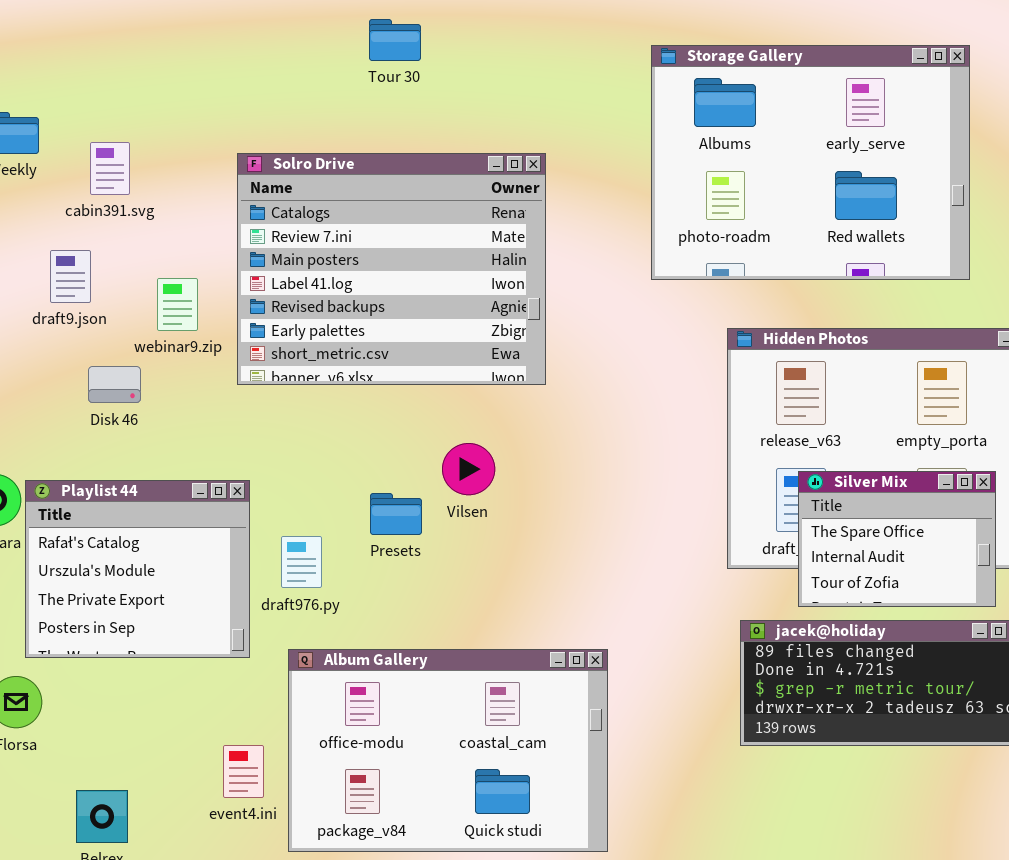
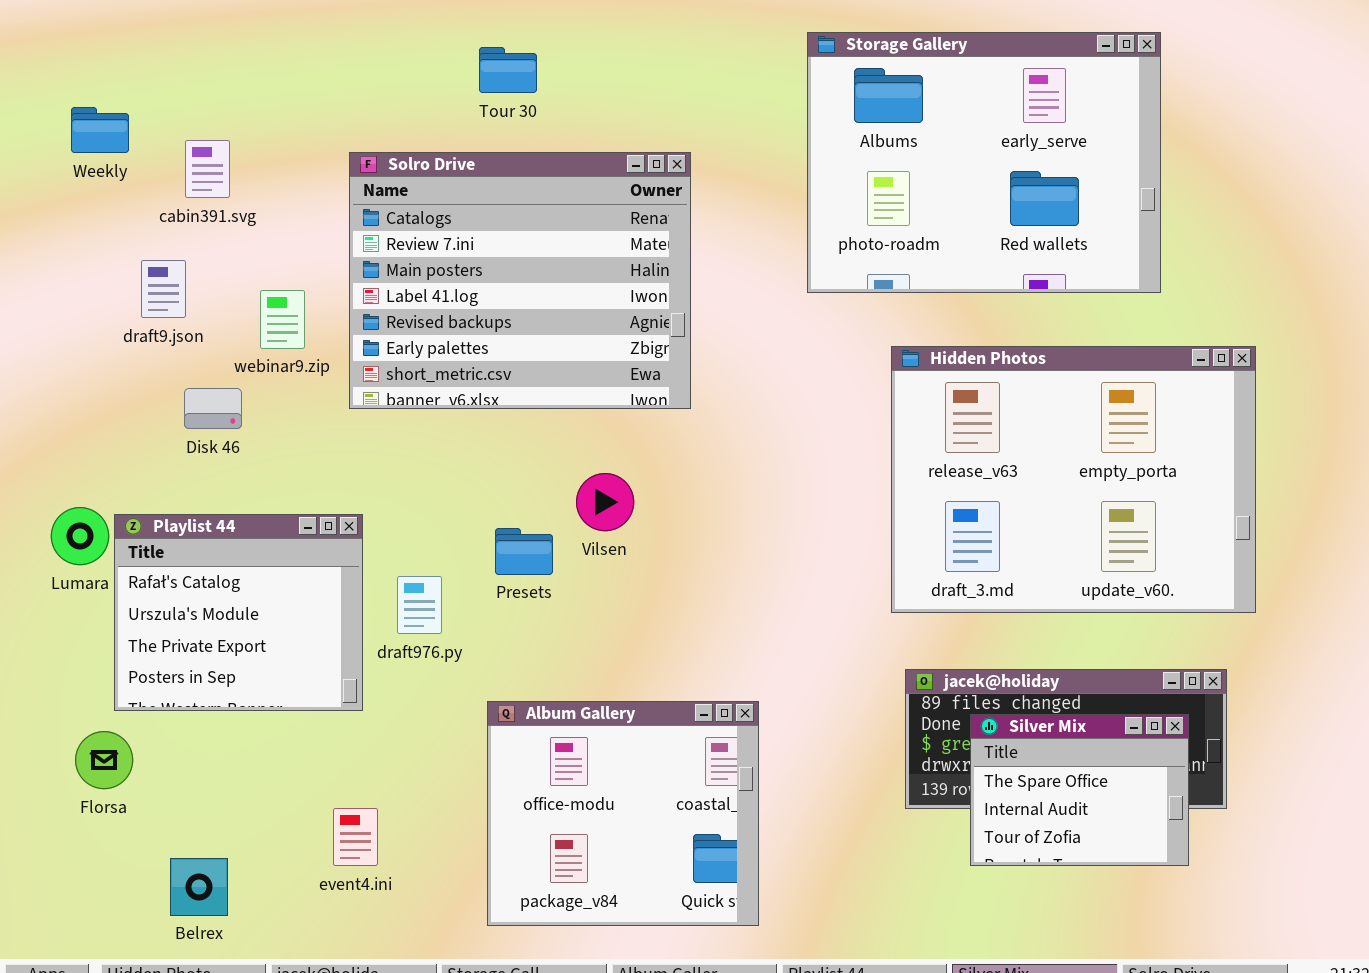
Tour 30: [369,19,421,61] -> [479,47,537,93], moved
Silver Mix: [798,471,996,607] -> [970,714,1189,866], moved
Album Gallery: [288,649,608,852] -> [487,701,759,926], resized

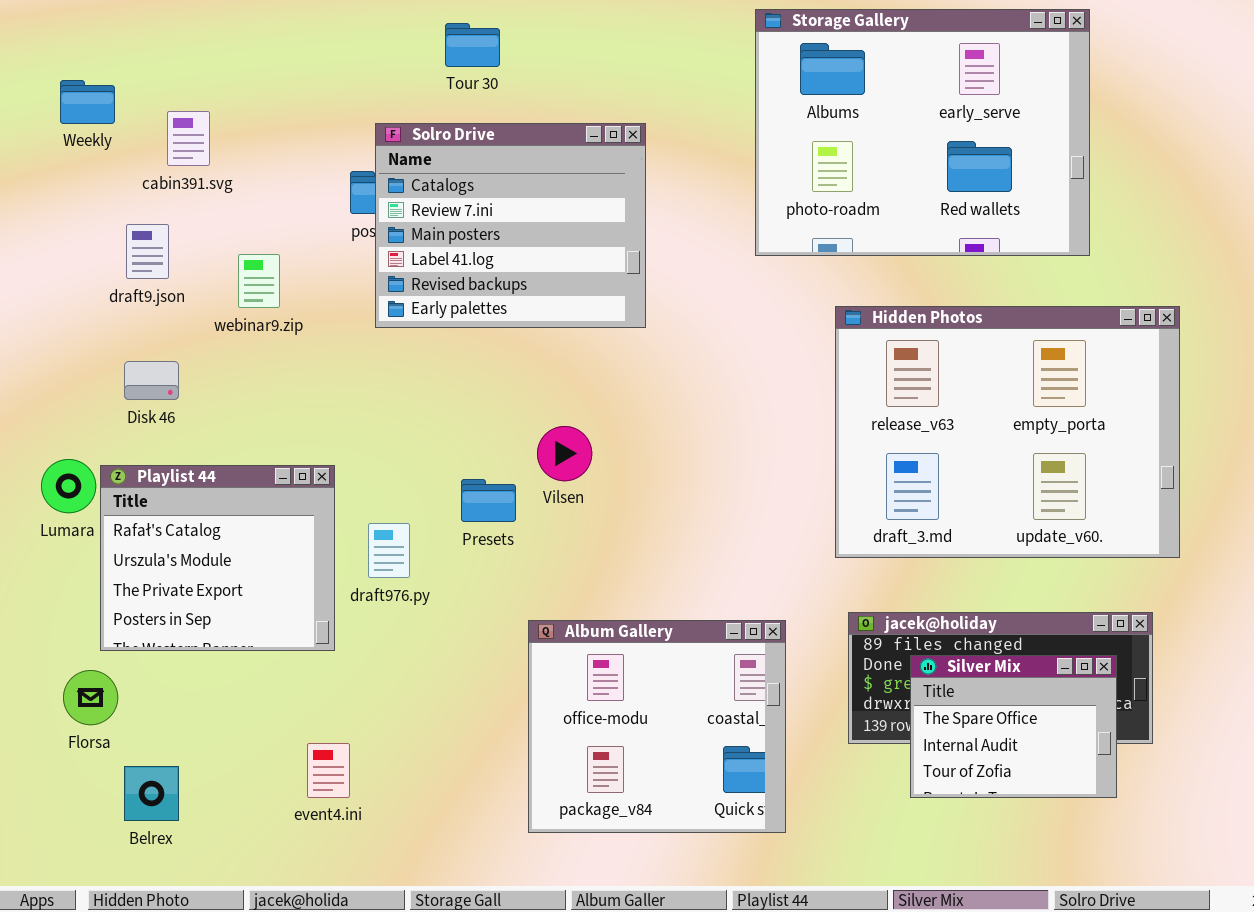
Solro Drive: [349,152,691,409] -> [375,123,646,328], resized
Disk 46: [184,388,242,429] -> [124,361,179,400], moved
Album Gallery: [487,701,759,926] -> [528,620,786,833], moved
Belrex: [170,858,228,916] -> [124,766,179,821], moved

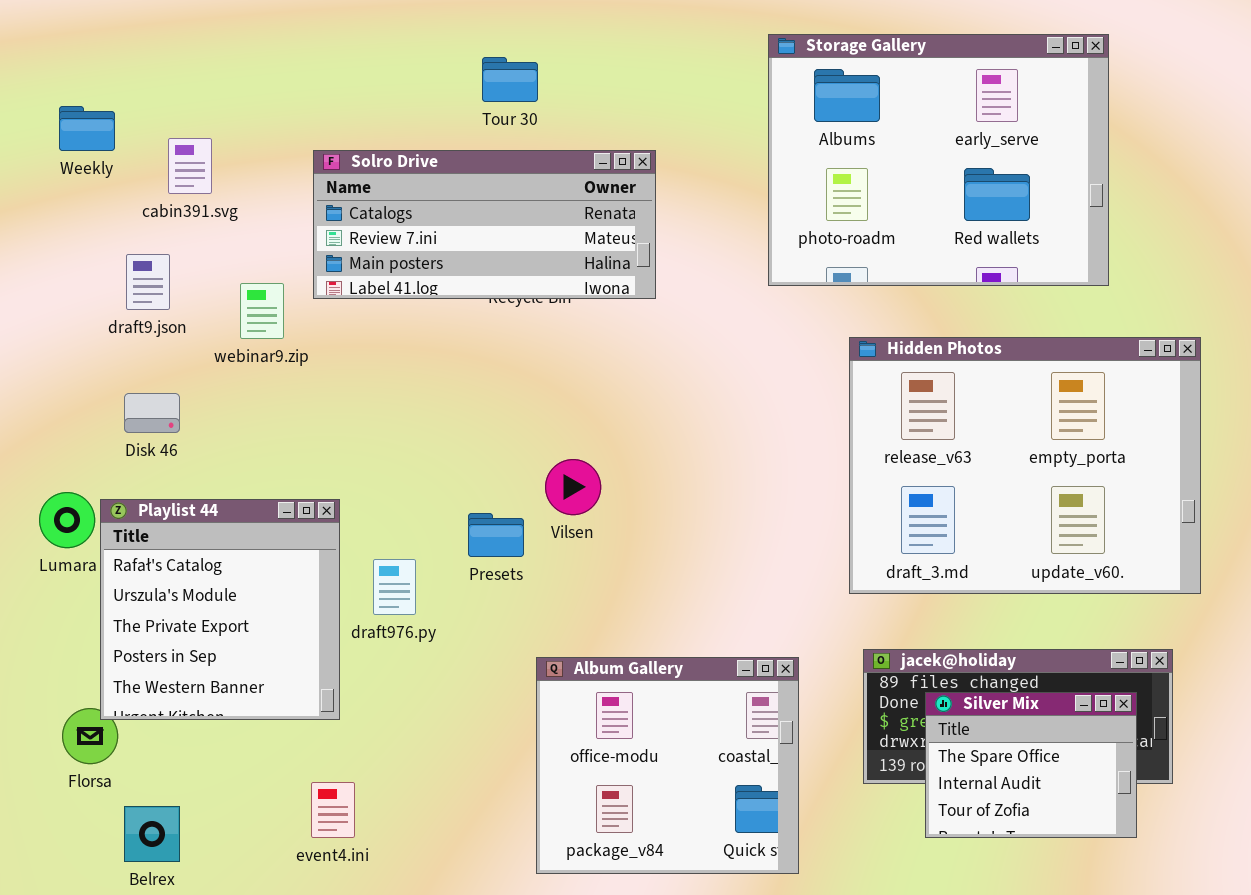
Tour 30: [445,23,500,67] -> [482,57,538,102], moved
Solro Drive: [375,123,646,328] -> [313,150,656,299], resized
Playlist 44: [100,465,335,651] -> [100,499,340,720], resized

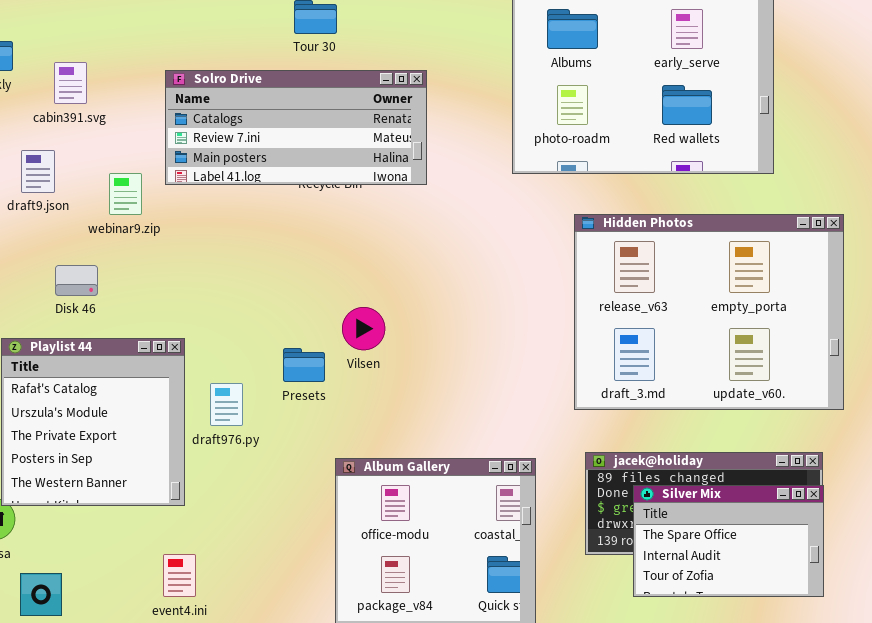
Disk 46: [124,393,180,433] -> [55,265,98,296], moved
Silver Mix: [925,692,1137,838] -> [633,485,824,597], resized

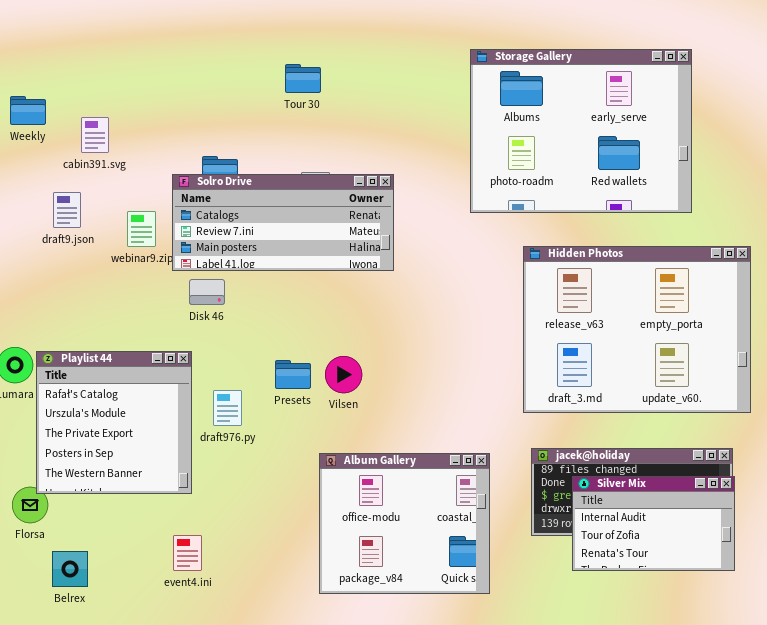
Solro Drive: [165,70,427,185] -> [172,174,394,271], moved
Disk 46: [55,265,98,296] -> [189,279,225,305], moved
Vilsen: [342,307,385,350] -> [325,356,362,393], moved
Silver Mix: [633,485,824,597] -> [572,476,735,571], scrolled down 1 row

